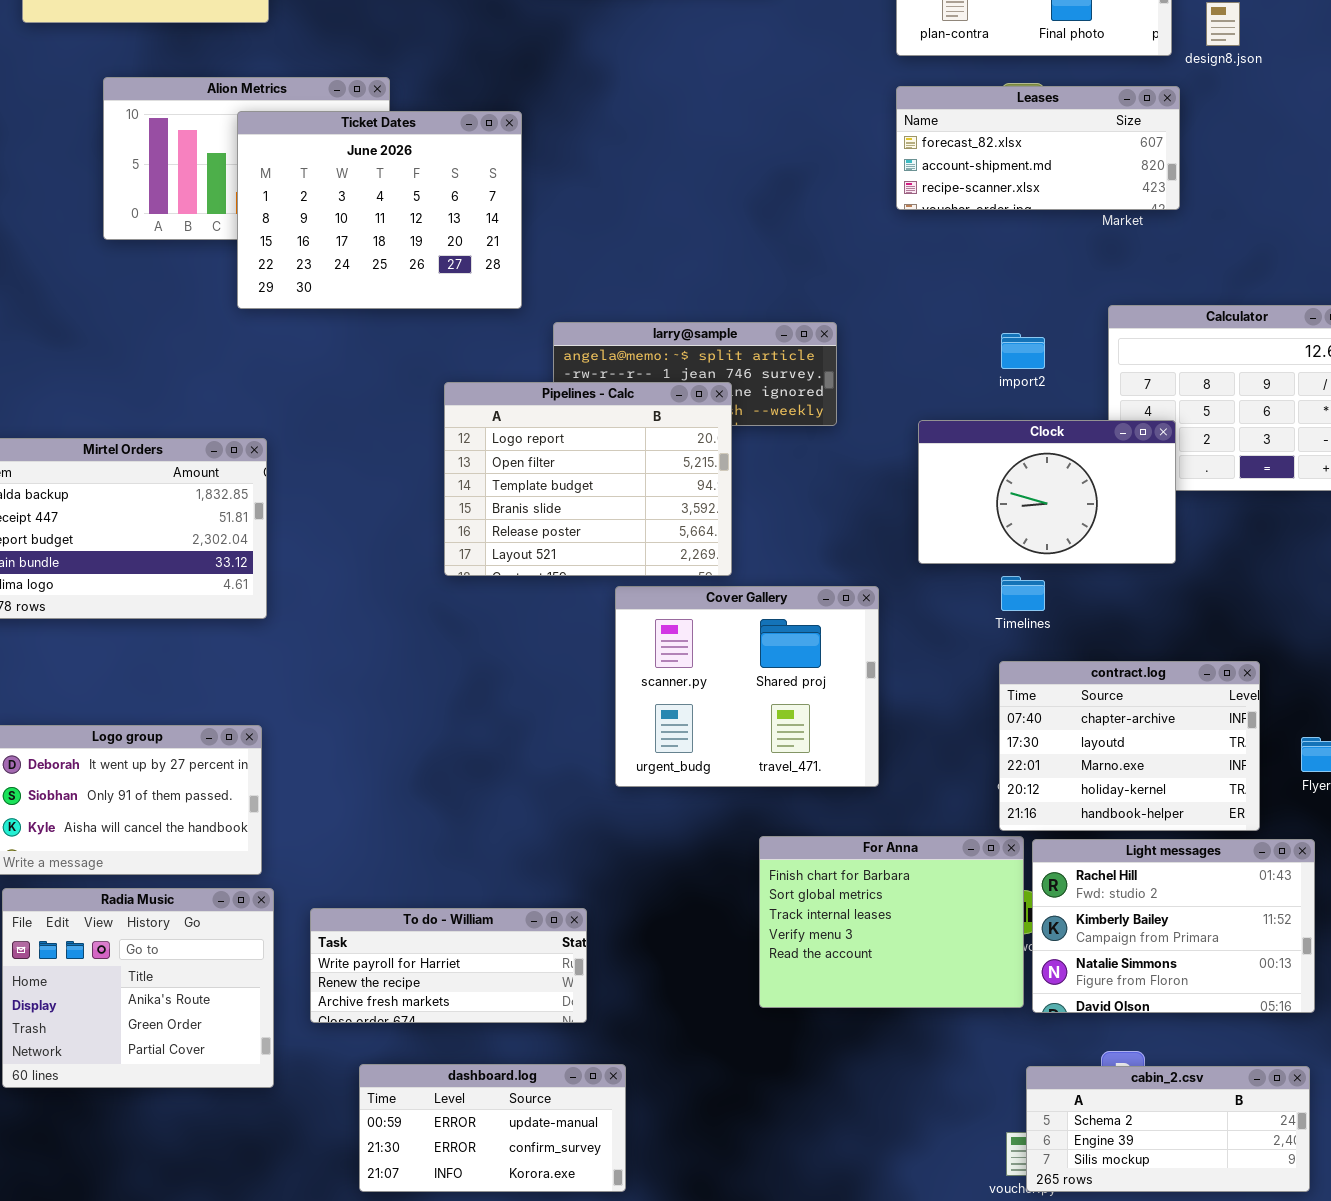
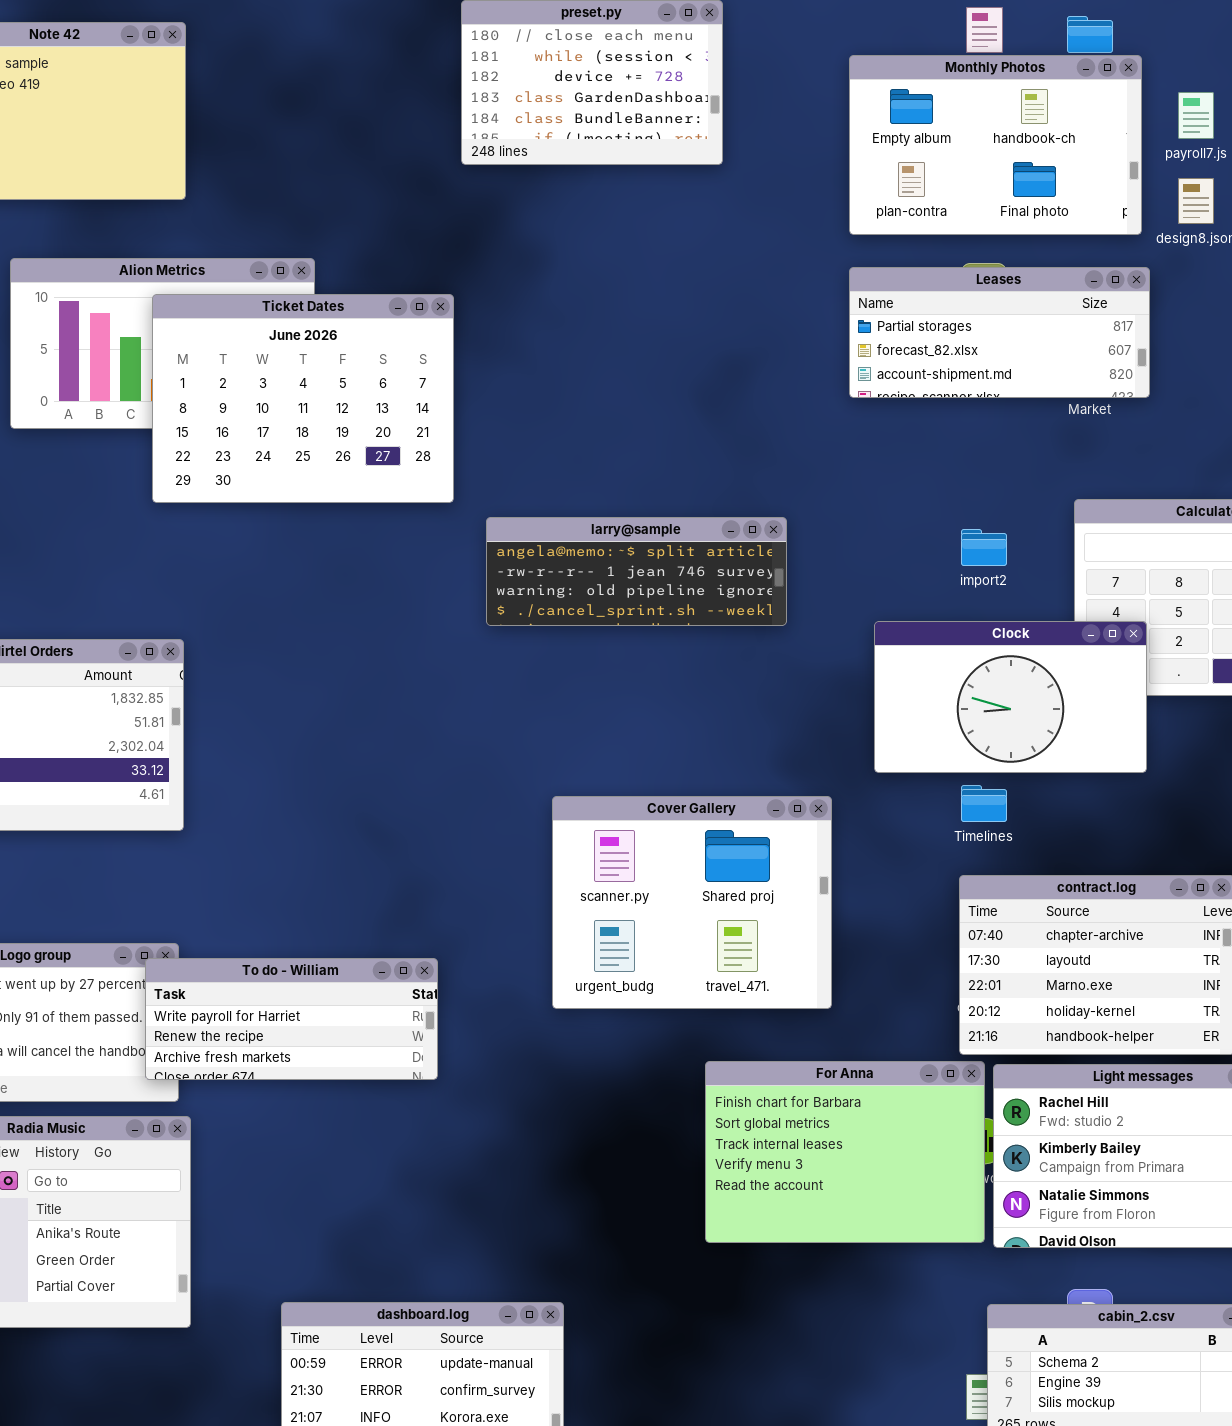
Leases: [896,86,1180,210] -> [849,267,1150,398], scrolled up 1 row
Pipelines - Calc: [444,382,732,576] -> none, closed
To do - William: [310,908,587,1023] -> [145,958,438,1080], moved

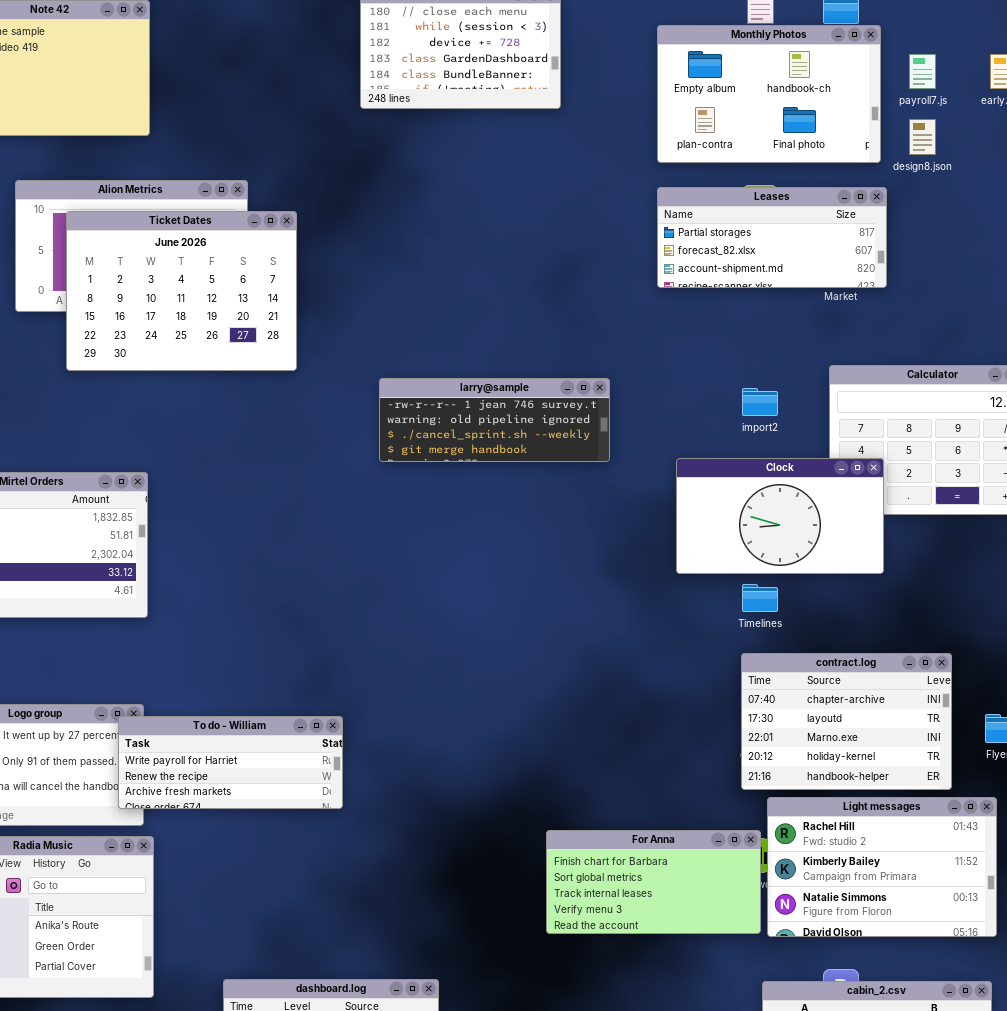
Ticket Dates: [152,294,454,503] -> [66,211,297,371], moved
larry@sample: [486,517,787,626] -> [379,378,610,462], scrolled down 1 row
Cover Gallery: [552,796,832,1009] -> none, closed
For Anna: [705,1061,985,1243] -> [546,830,761,934], resized

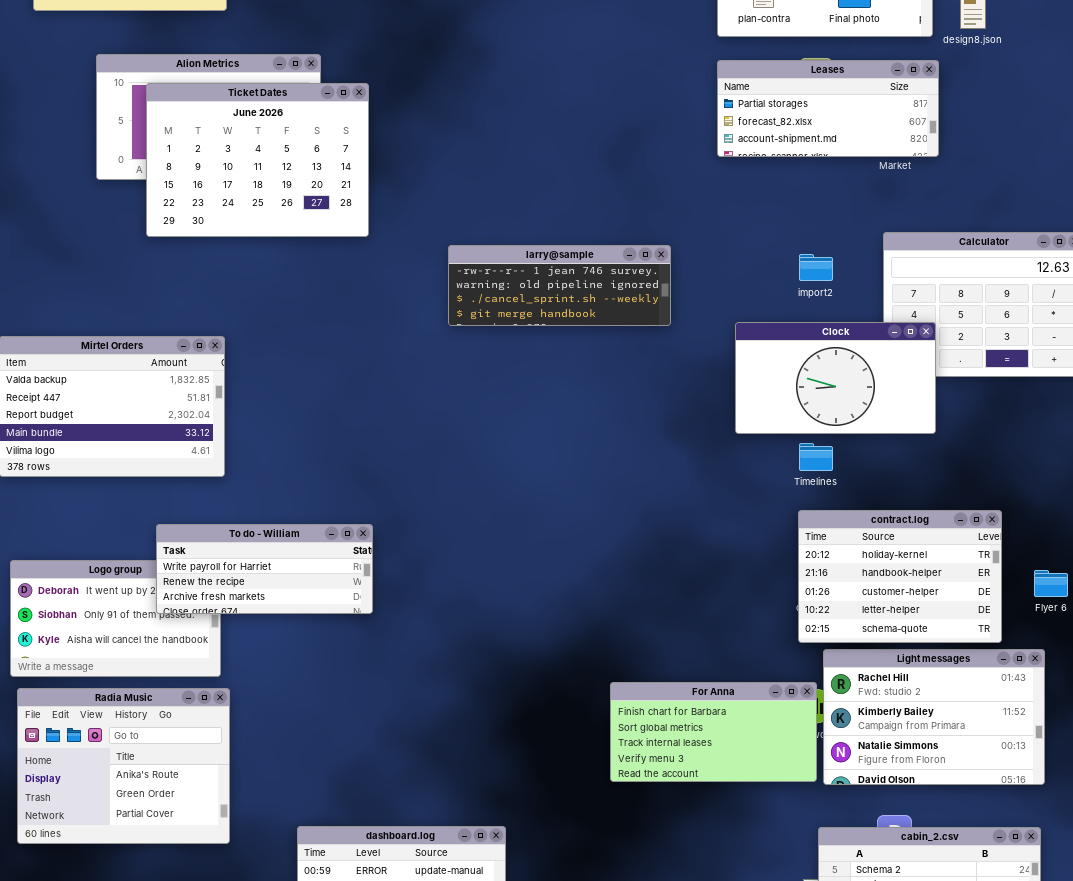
contract.log: [741,653,952,790] -> [798,510,1002,643], scrolled down 3 rows
To do - William: [118,716,343,809] -> [156,524,373,614], moved

